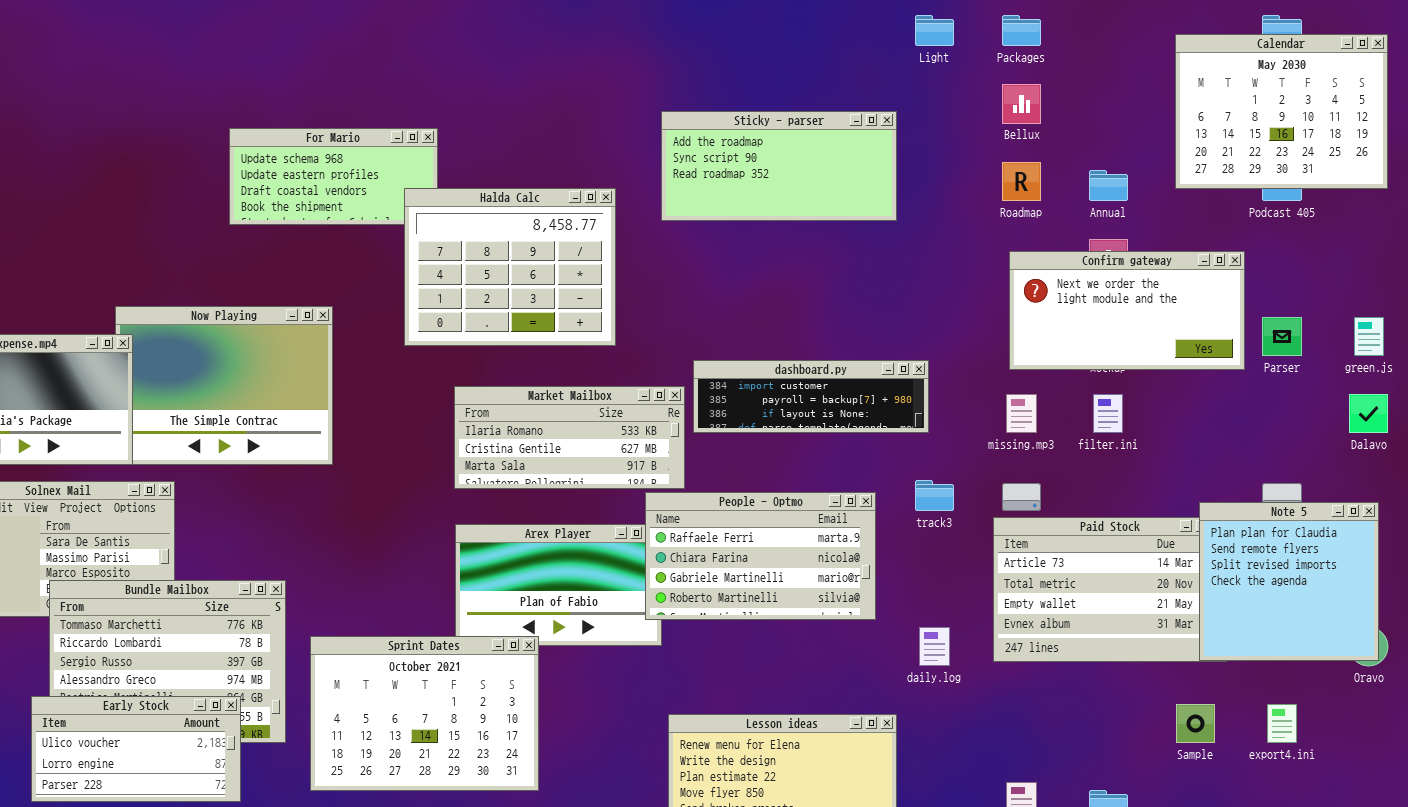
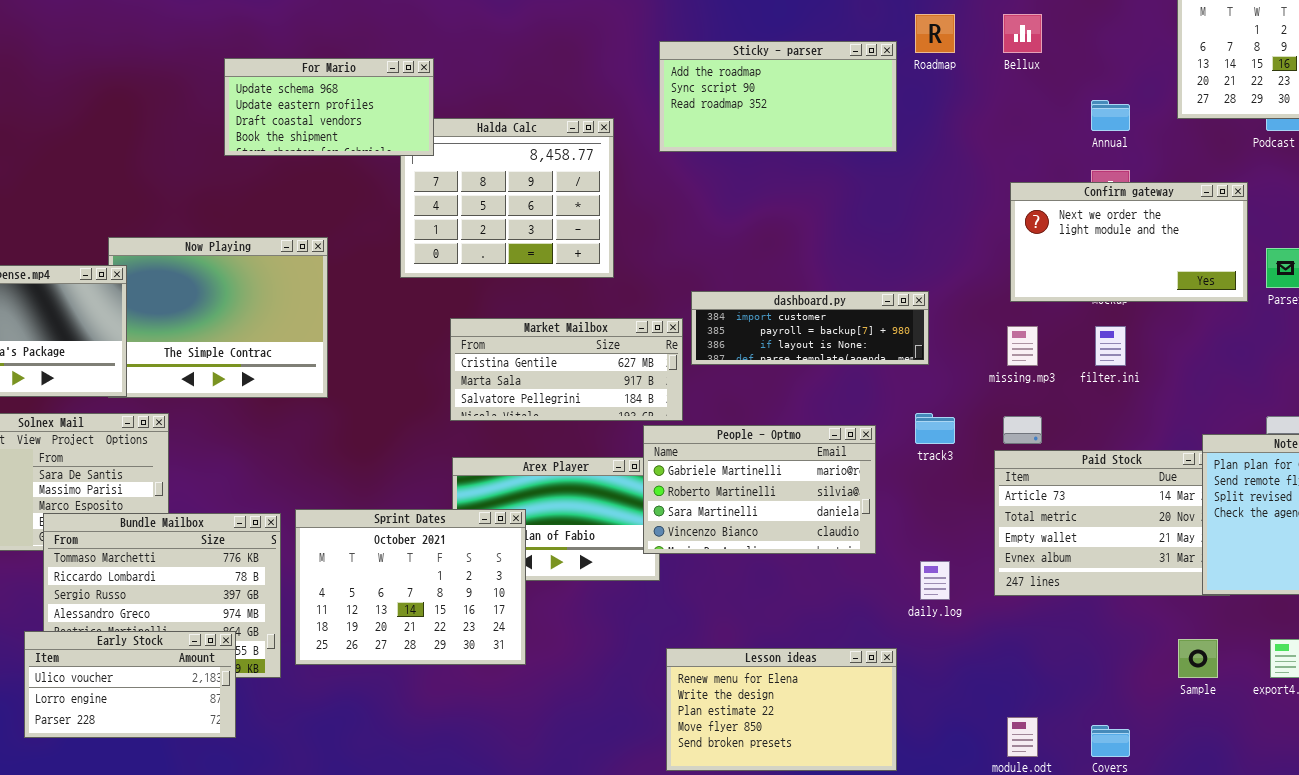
For Mario: [229,128,438,225] -> [224,58,434,156], raised
Roadmap: [1002,162,1041,201] -> [915,14,955,53], moved
Market Mailbox: [454,386,685,489] -> [450,318,683,421], scrolled down 1 row
People - Optmo: [645,492,876,620] -> [643,425,876,554], scrolled down 2 rows
Sprint Dates: [310,636,539,791] -> [295,509,526,665], moved

